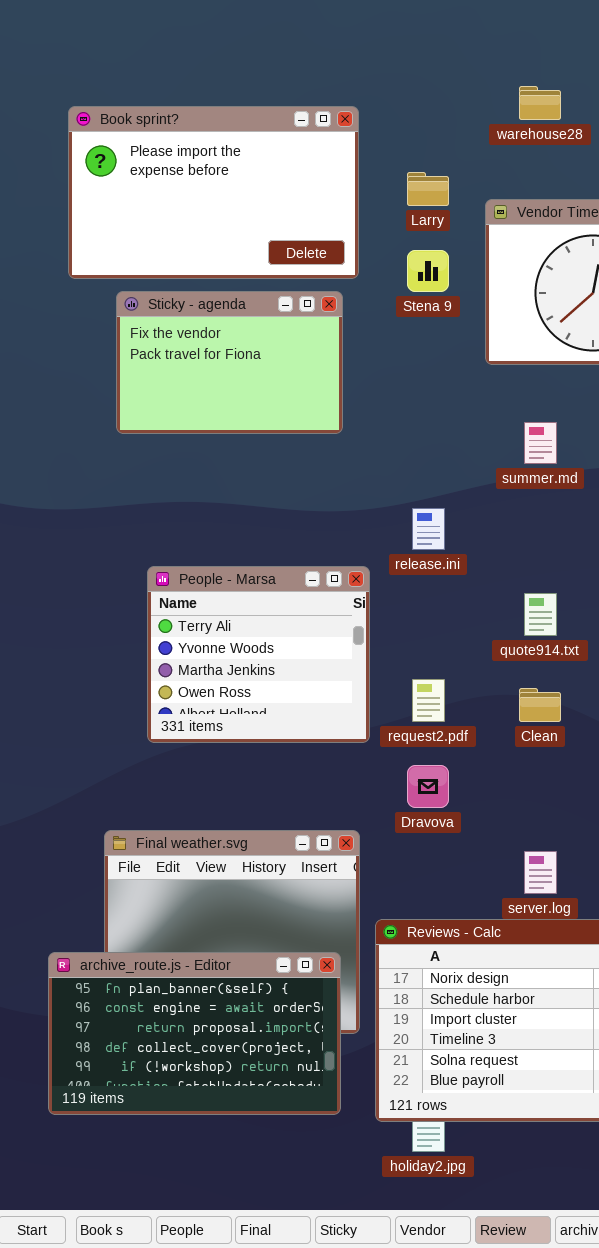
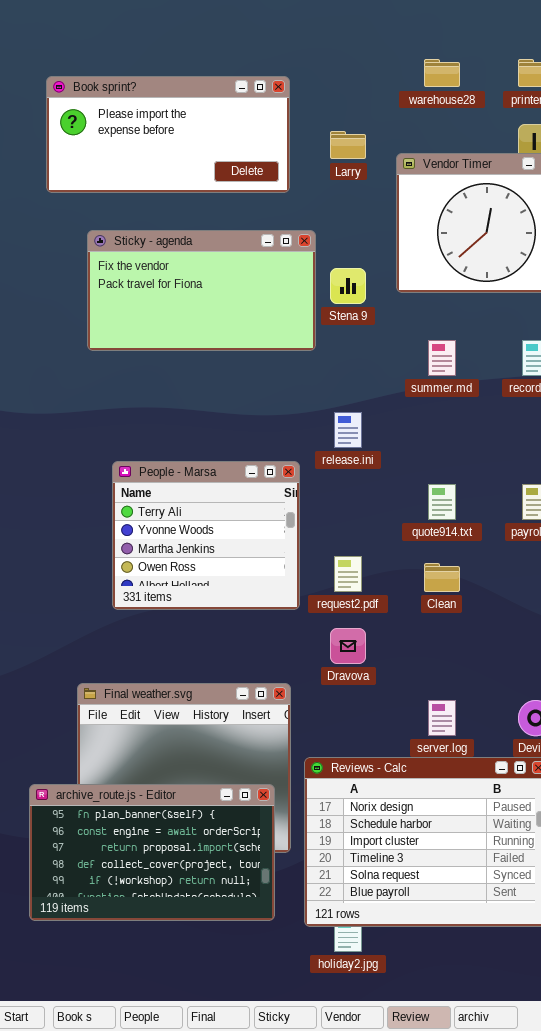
Book sprint?: [68,106,359,279] -> [46,76,290,193], resized
Stena 9: [407,250,449,292] -> [330,268,366,304], moved
Sticky - agenda: [116,291,343,434] -> [87,230,316,351], resized

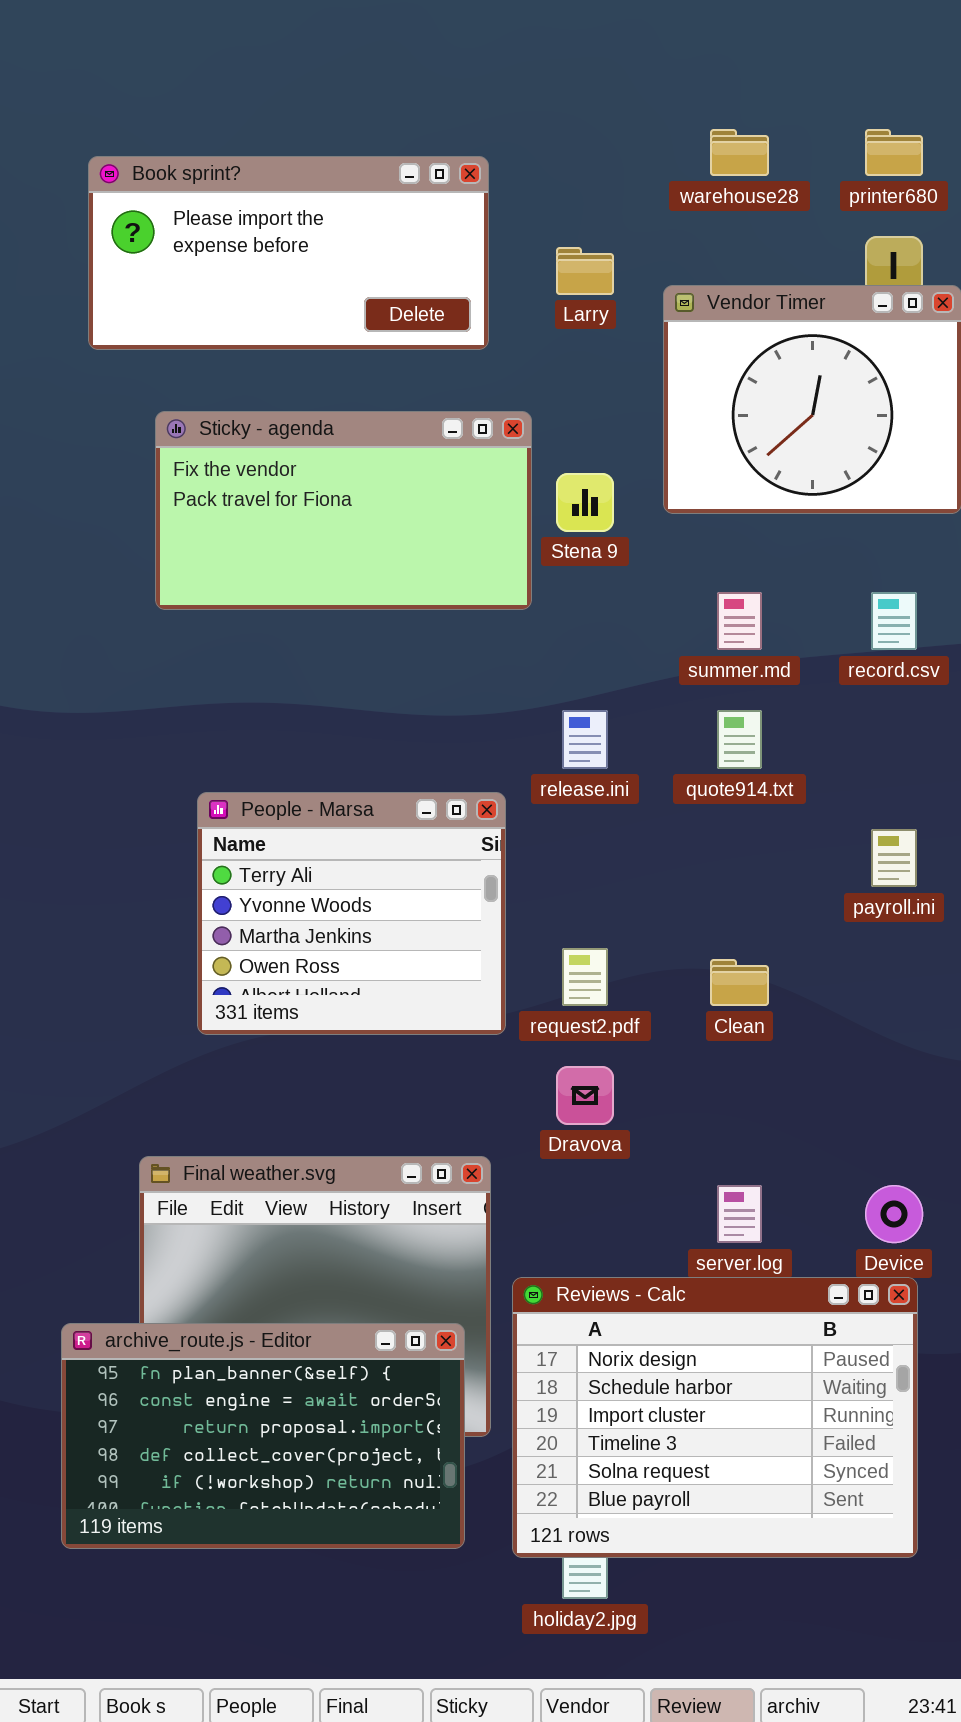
quote914.txt: [428,484,456,520] -> [717,710,762,769], moved

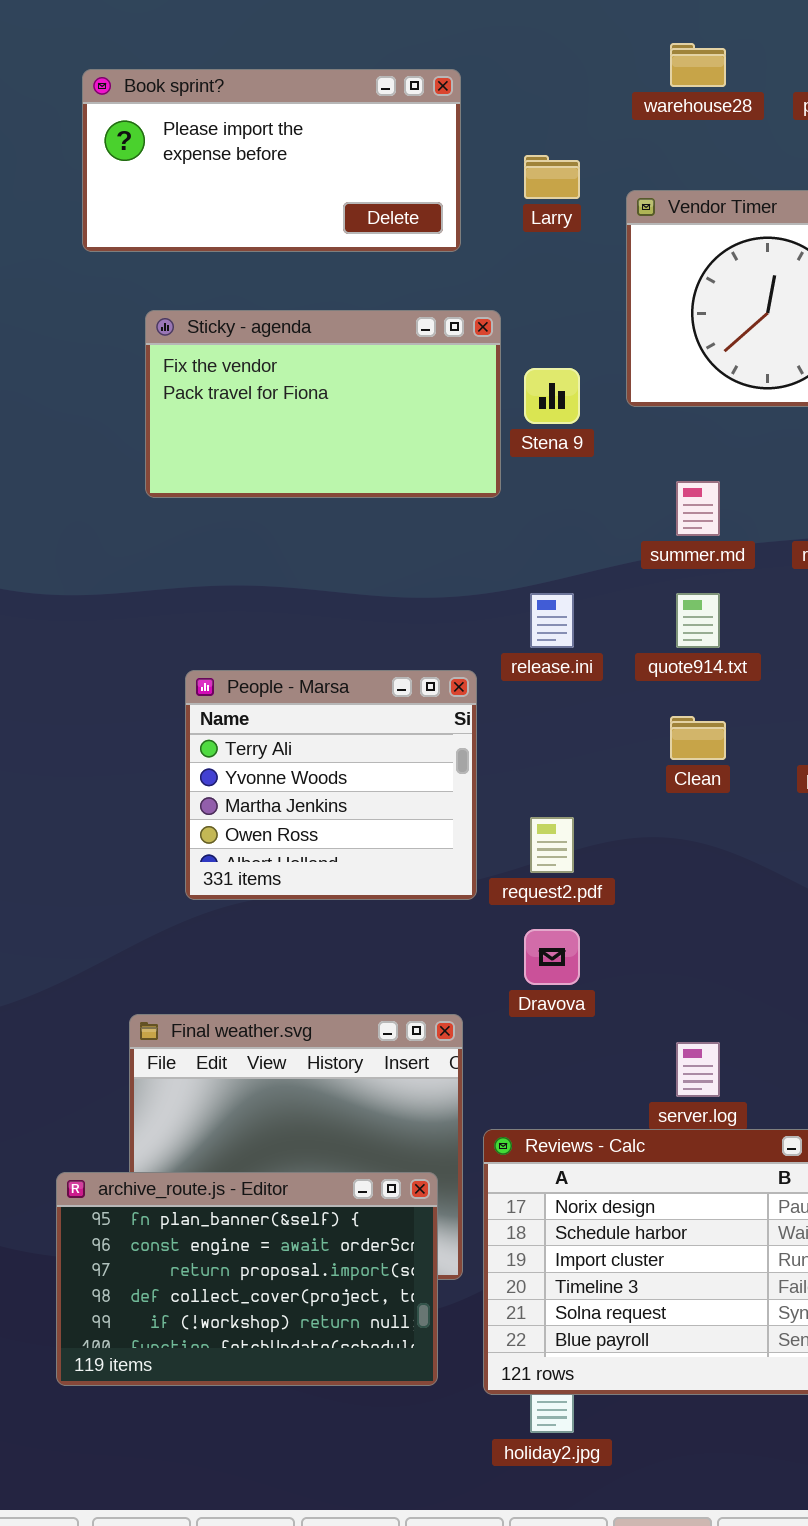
Clean: [710,959,769,1006] -> [670,716,726,760], moved

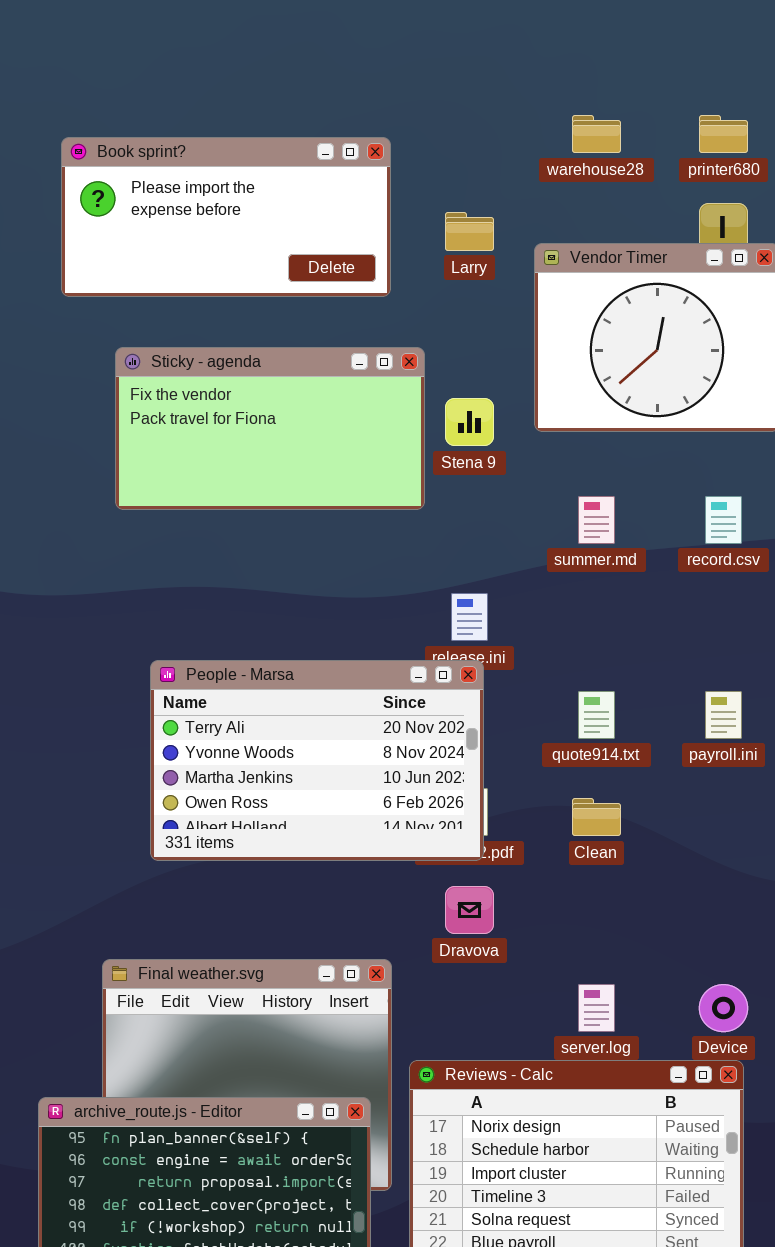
quote914.txt: [676,593,720,648] -> [578,691,615,739], moved
People - Marsa: [185,670,477,900] -> [150,660,484,861], resized
Clean: [670,716,726,760] -> [572,798,621,836], moved

